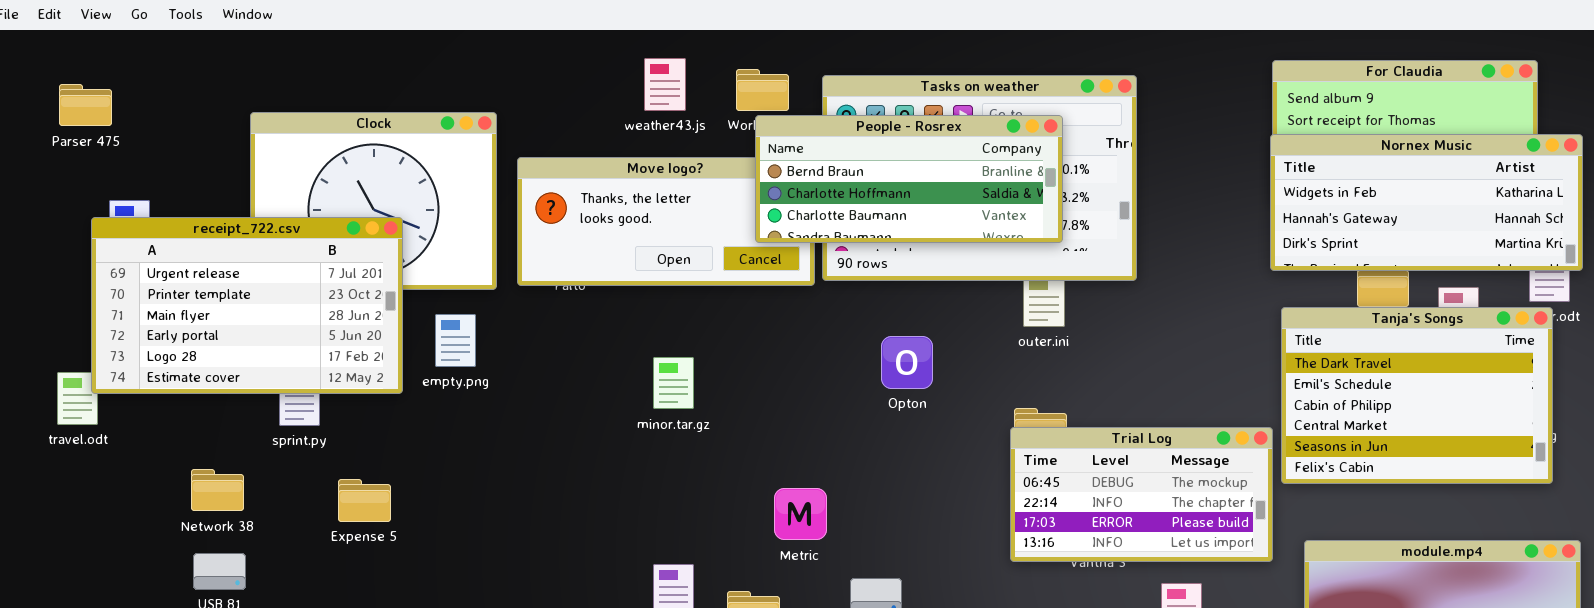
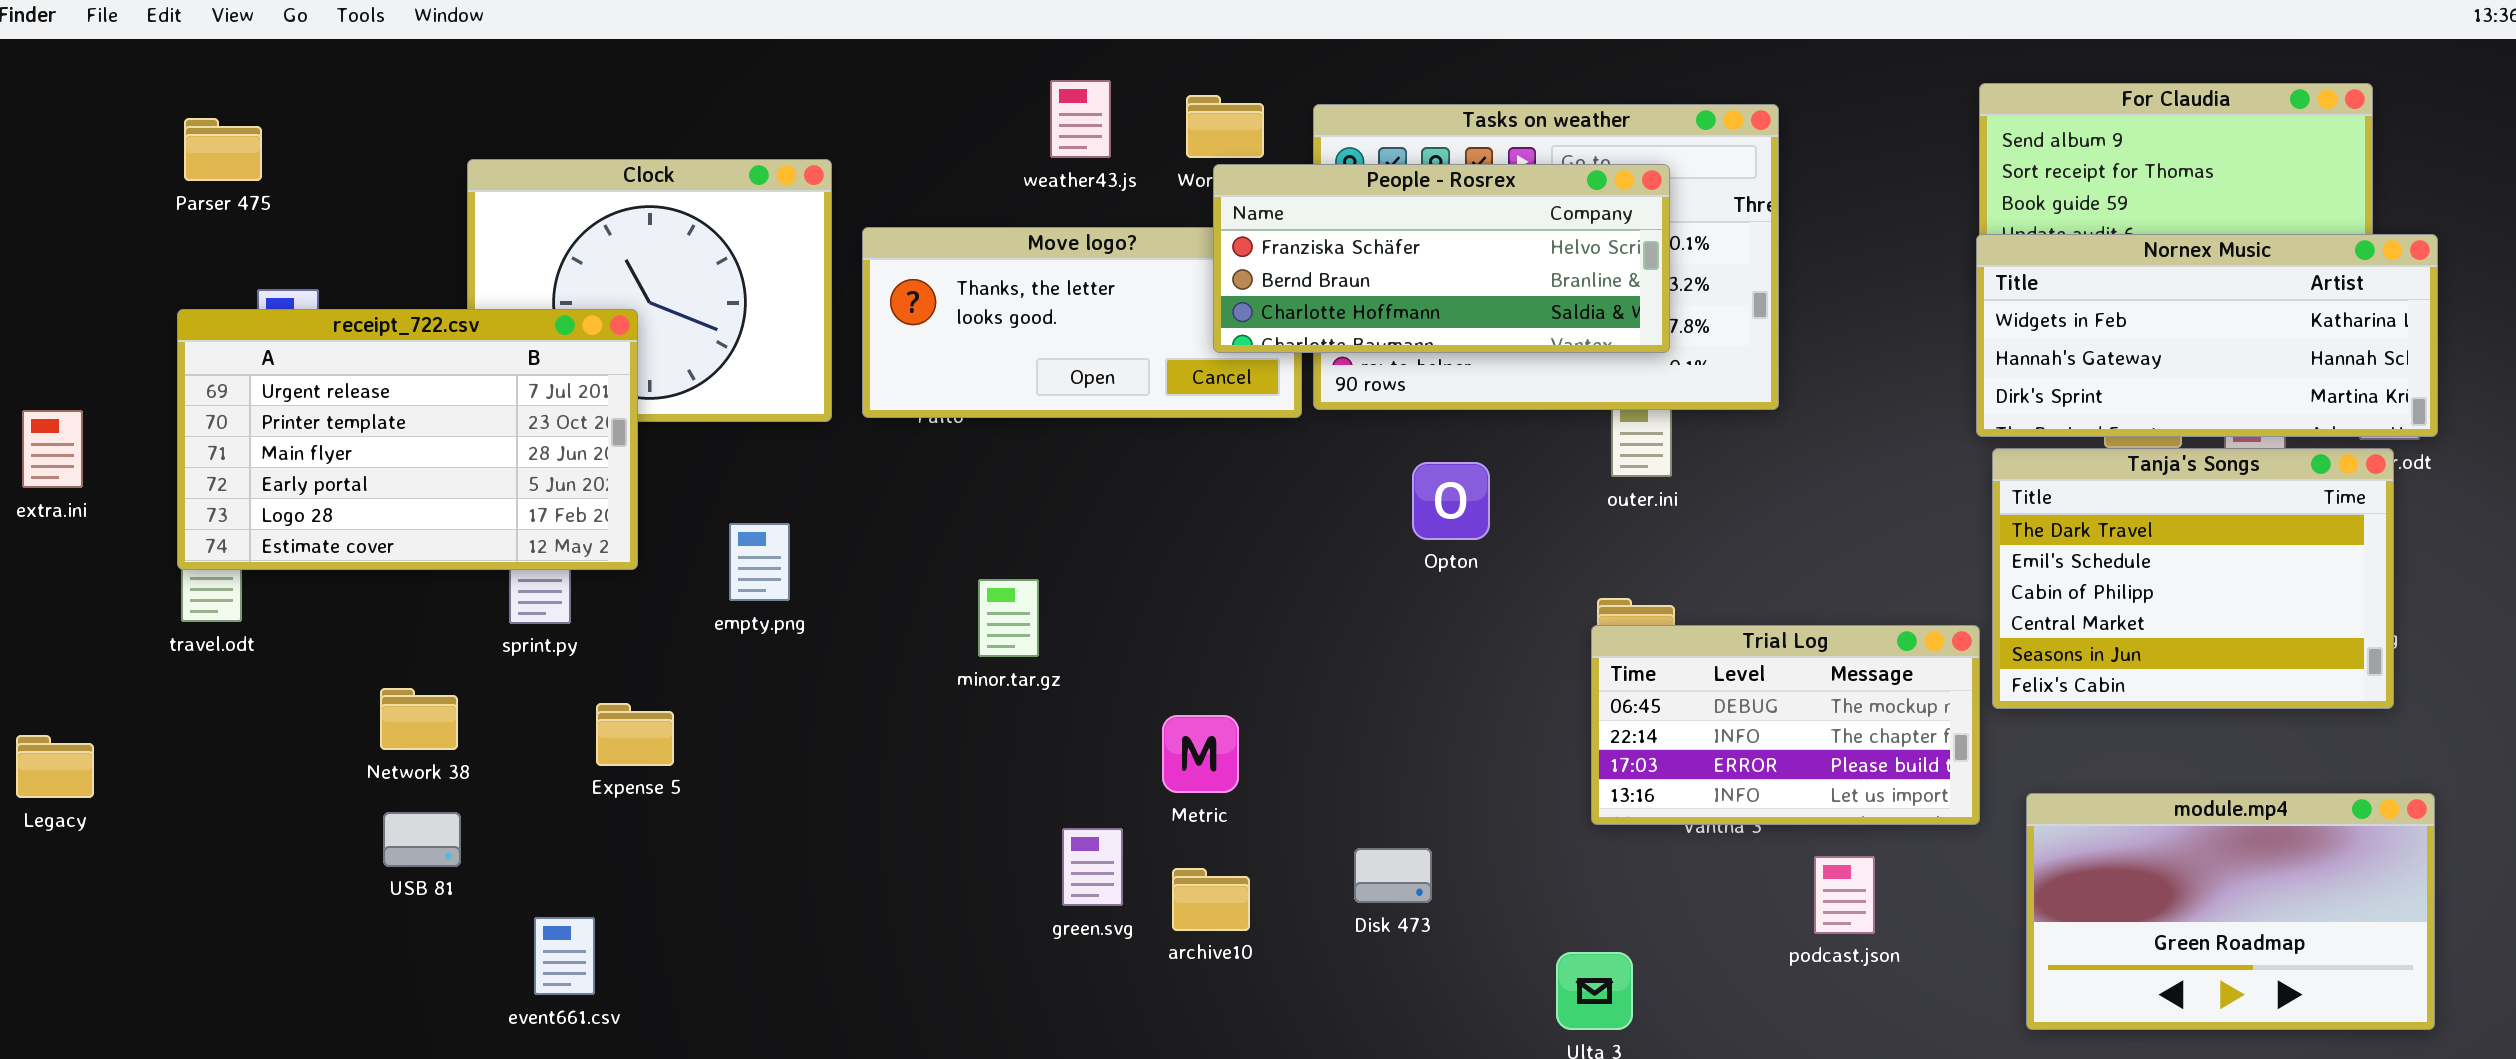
People - Rosrex: [755,115,1063,243] -> [1213,164,1670,353], scrolled up 1 row
Nornex Music: [1270,134,1583,271] -> [1976,234,2438,437], moved
receipt_722.csv: [91,217,403,394] -> [177,309,638,570], moved
empty.png: [435,314,476,367] -> [729,523,790,601], moved
Opton: [881,336,933,389] -> [1412,462,1490,540], moved
minor.tar.gz: [653,357,694,409] -> [978,579,1039,657], moved
Metric: [774,488,827,540] -> [1162,715,1239,793], moved

